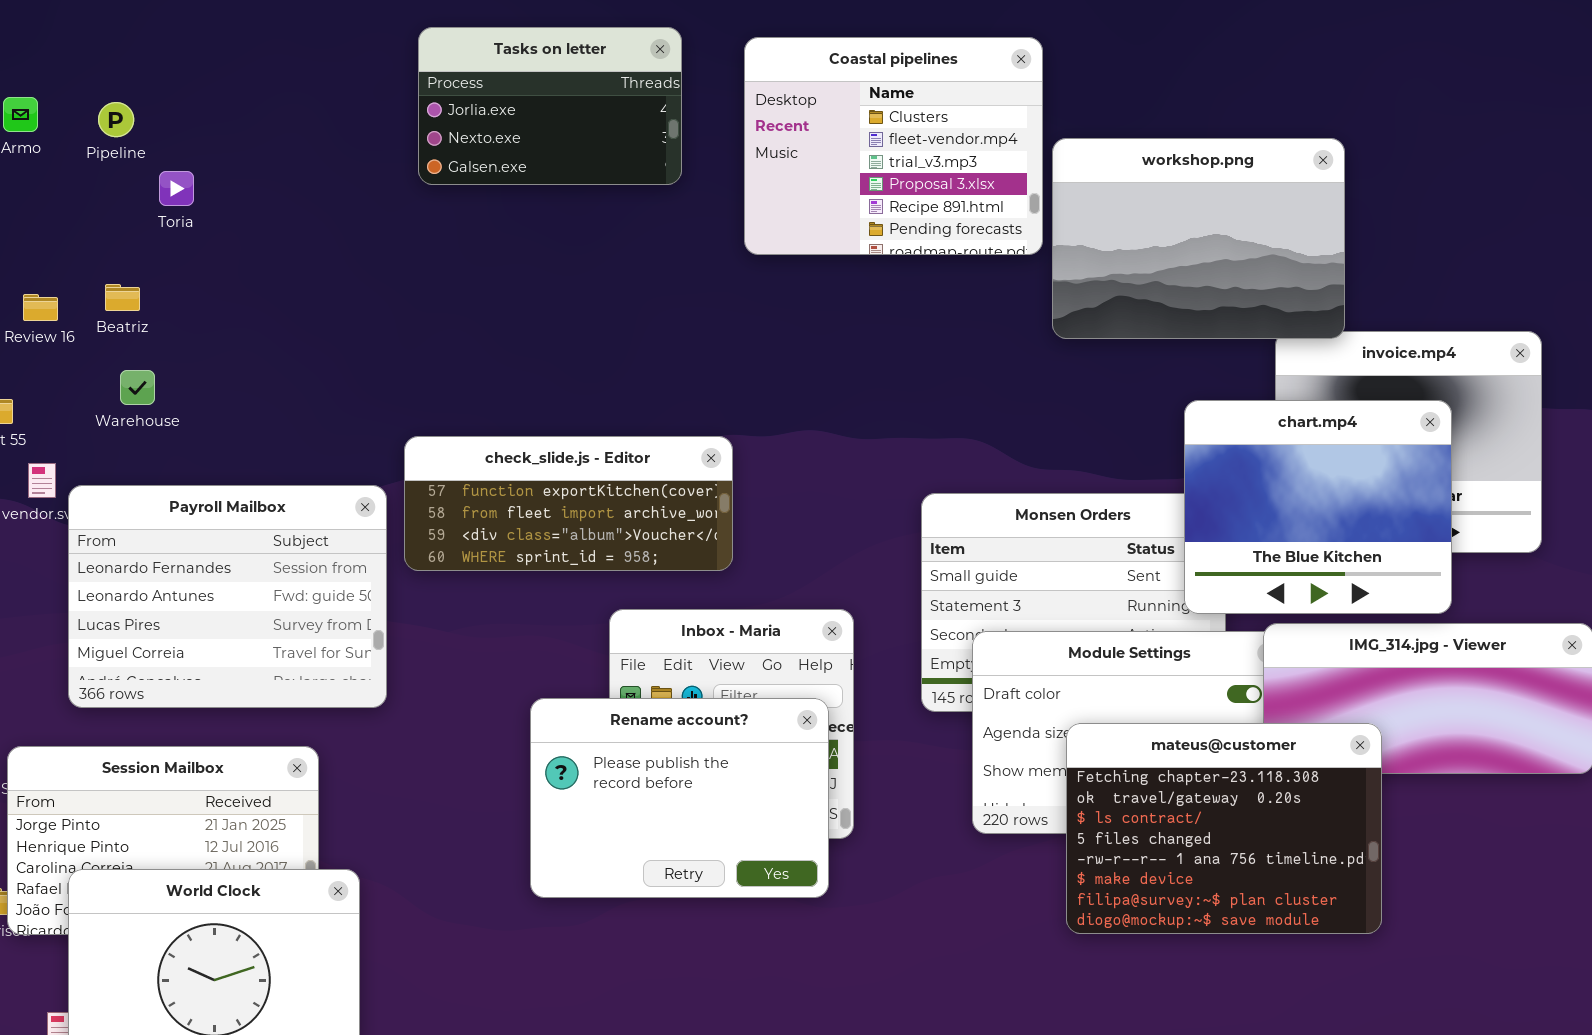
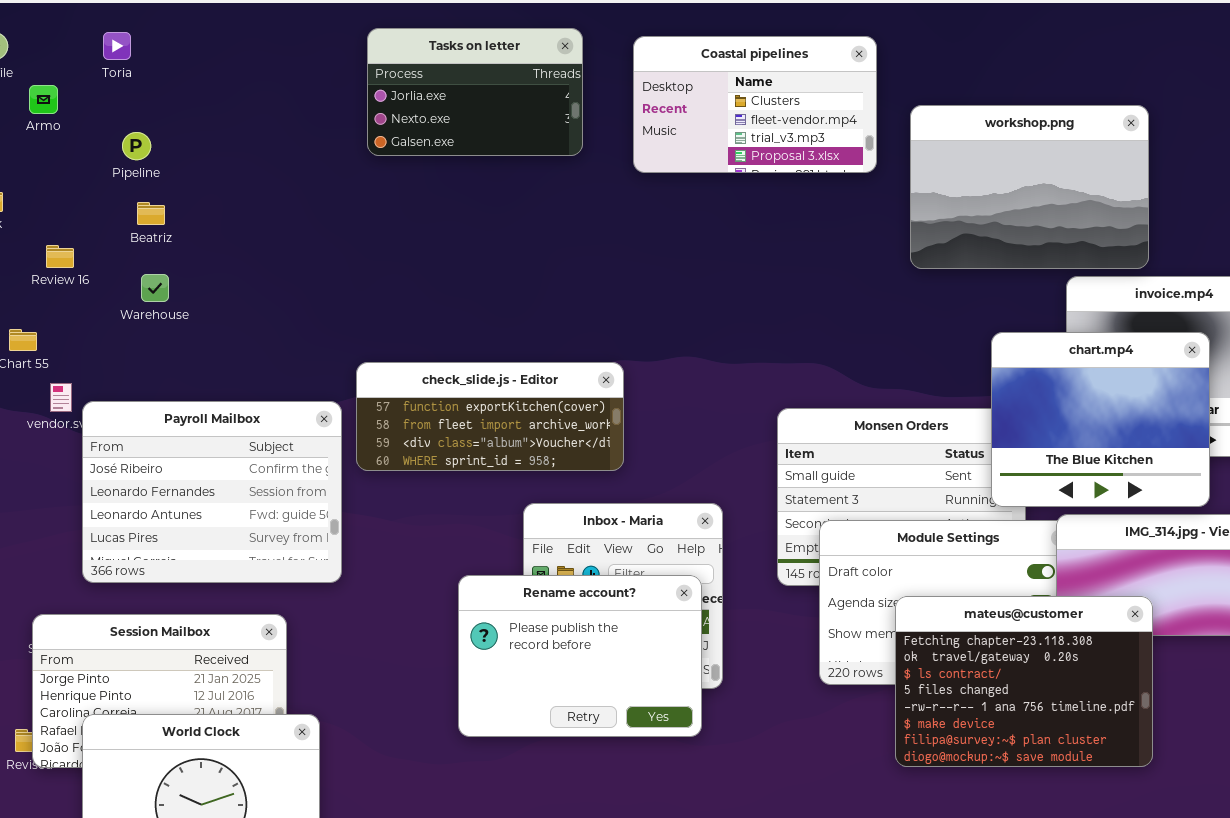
Coastal pipelines: [744,37,1043,255] -> [633,36,877,173], resized
Pipeline: [98,102,134,137] -> [122,132,151,160], moved
workshop.png: [1052,138,1345,339] -> [910,105,1149,269], moved
Toria: [159,171,194,206] -> [103,32,131,60], moved
Beatriz: [105,284,140,311] -> [137,202,165,225], moved
Warehouse: [120,370,155,405] -> [141,274,169,302], moved
Payroll Mailbox: [68,485,387,708] -> [82,401,342,583], scrolled up 1 row

